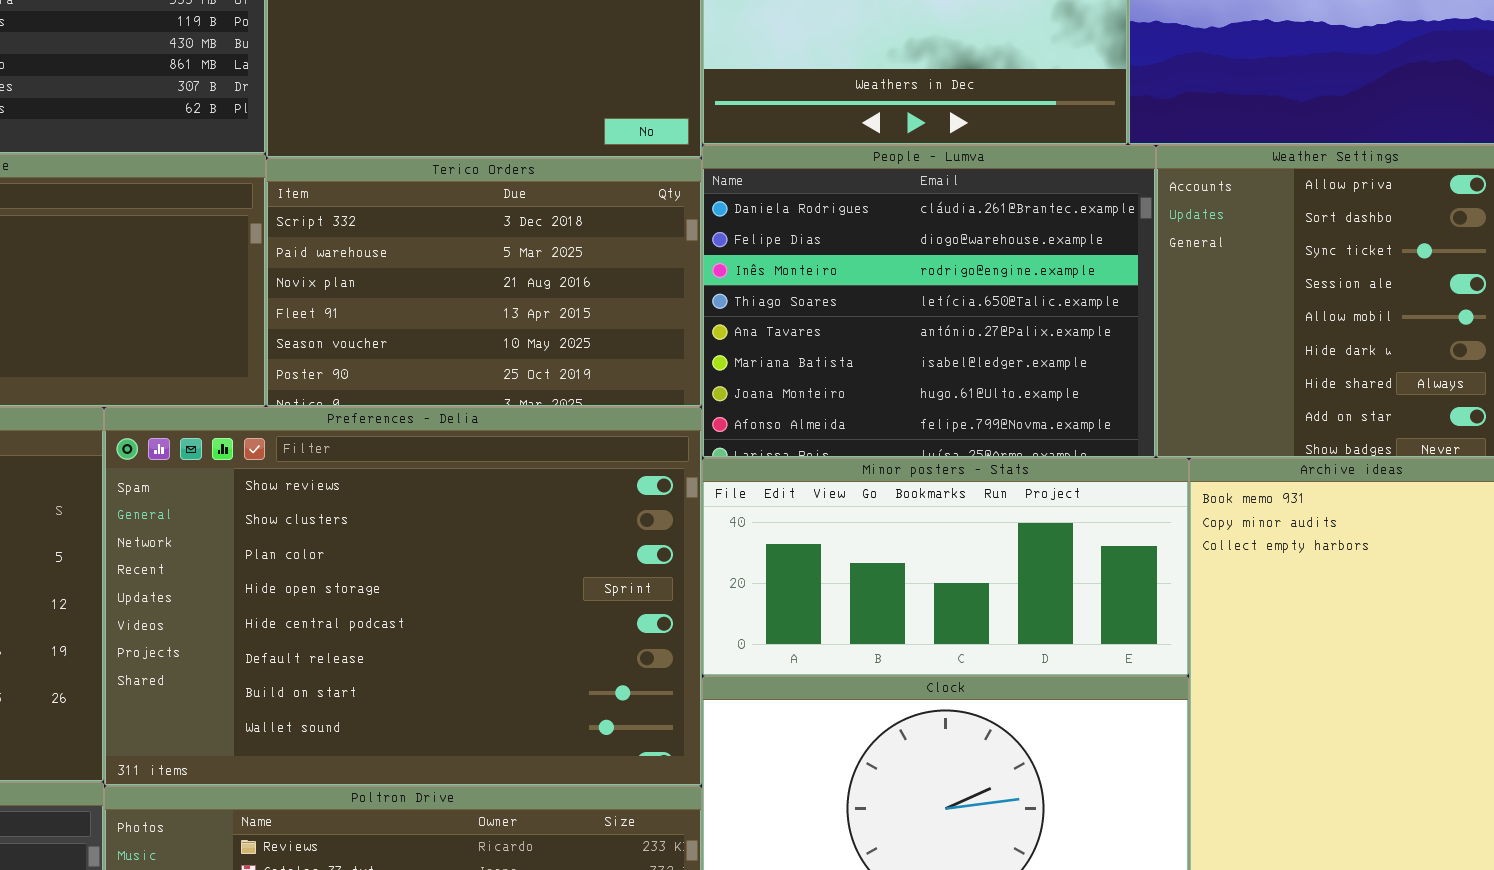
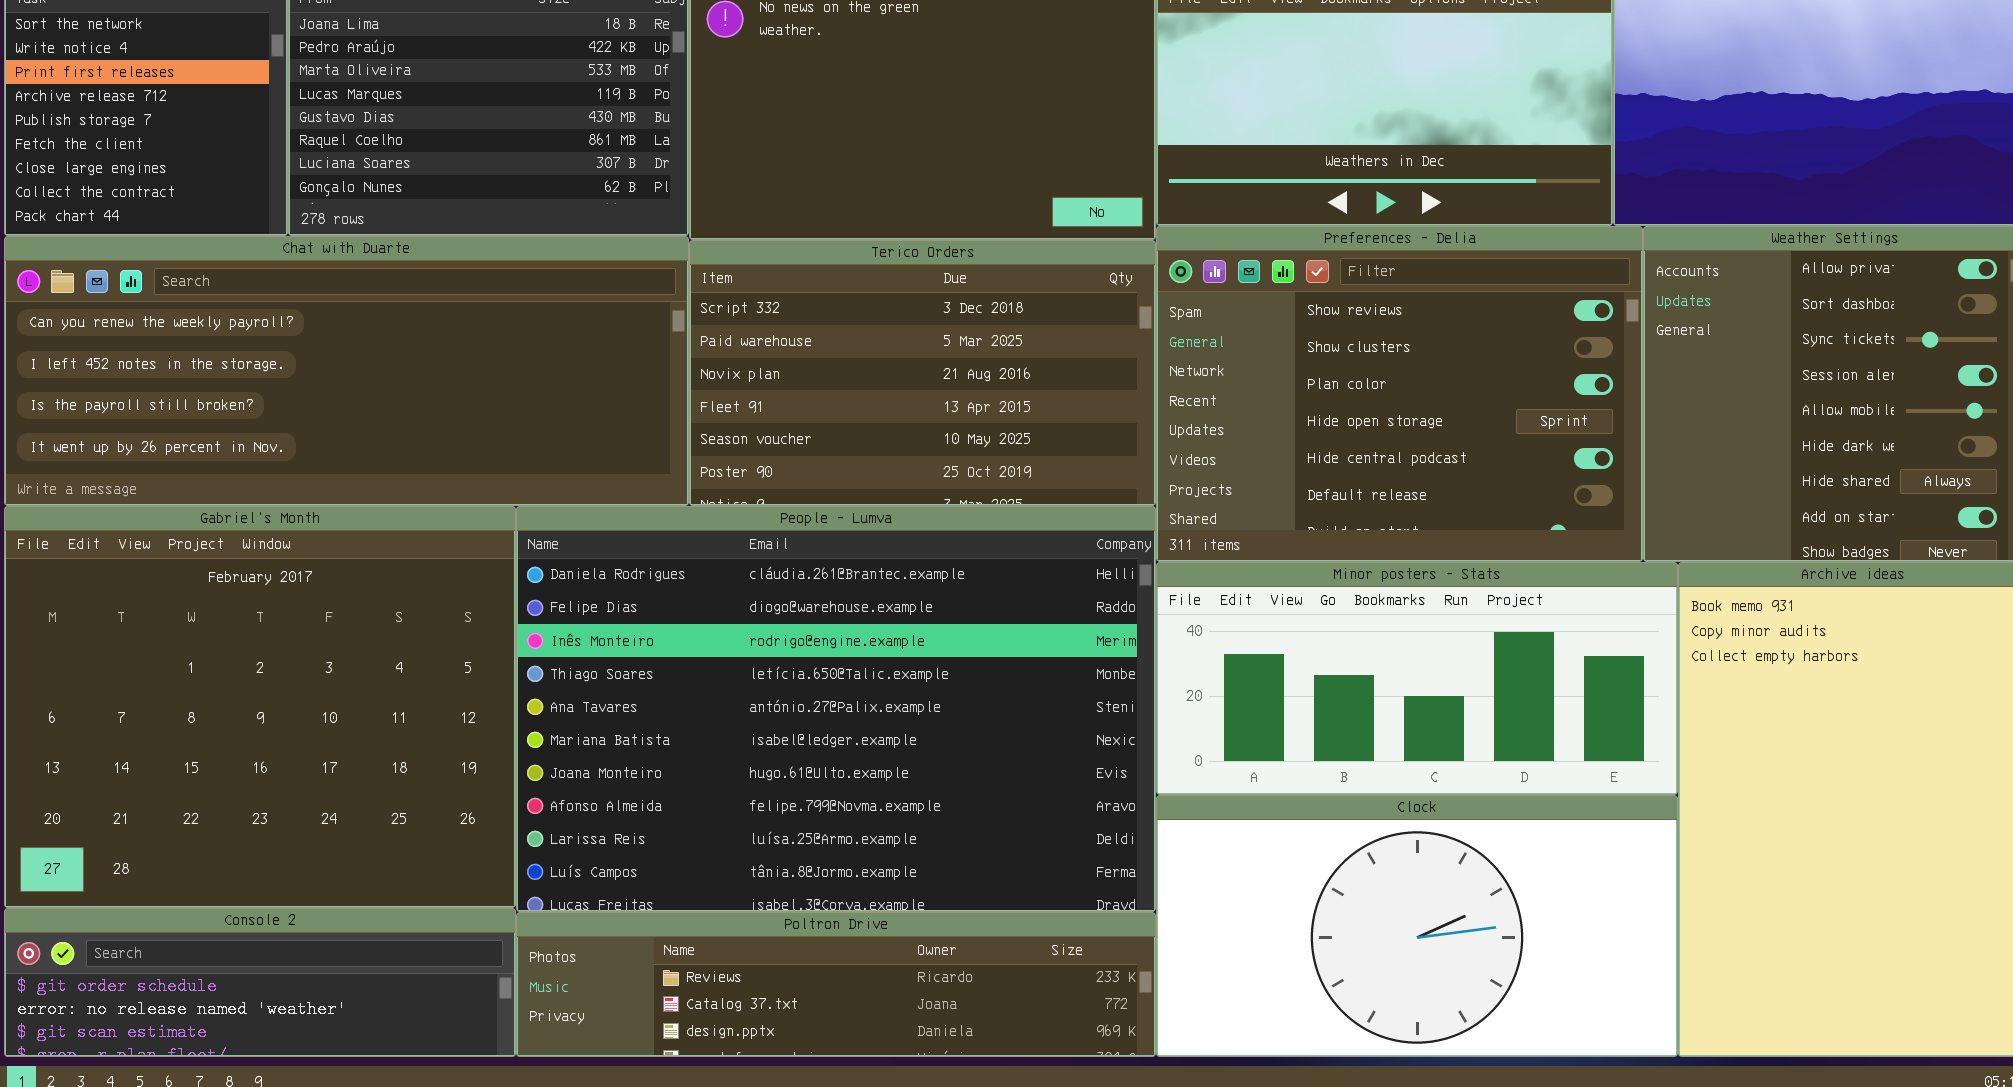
People - Lumva: [702,145,1156,458] -> [516,506,1156,912], moved, resized
Preferences - Delia: [104,407,702,786] -> [1156,226,1643,562], moved, resized

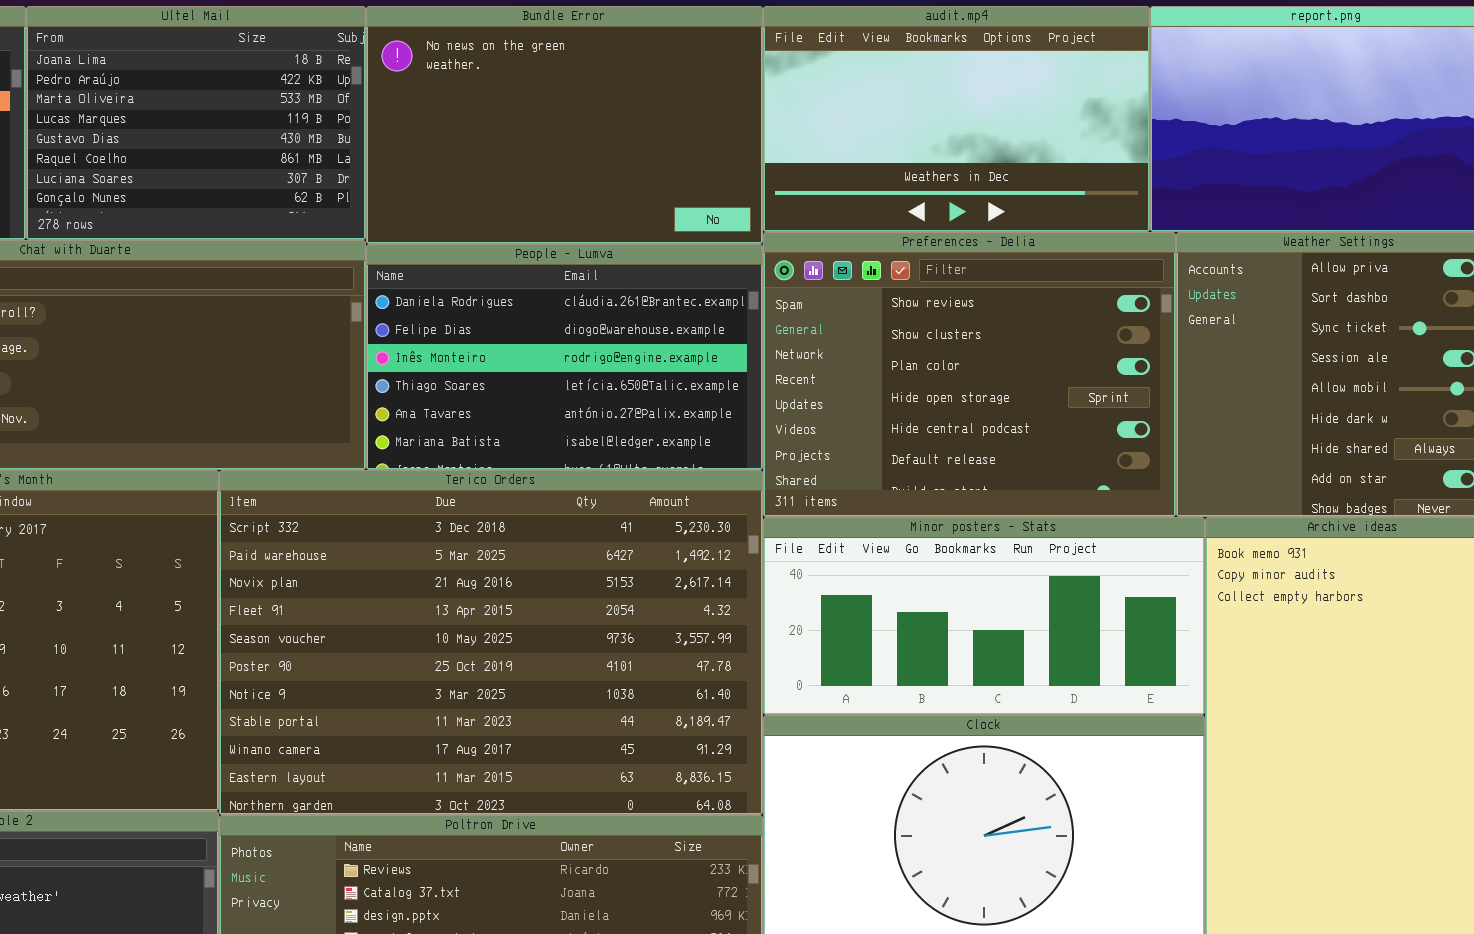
Terico Orders: [689,240,1156,506] -> [219,470,763,815], moved, resized
People - Lumva: [516,506,1156,912] -> [366,244,763,470], moved, resized

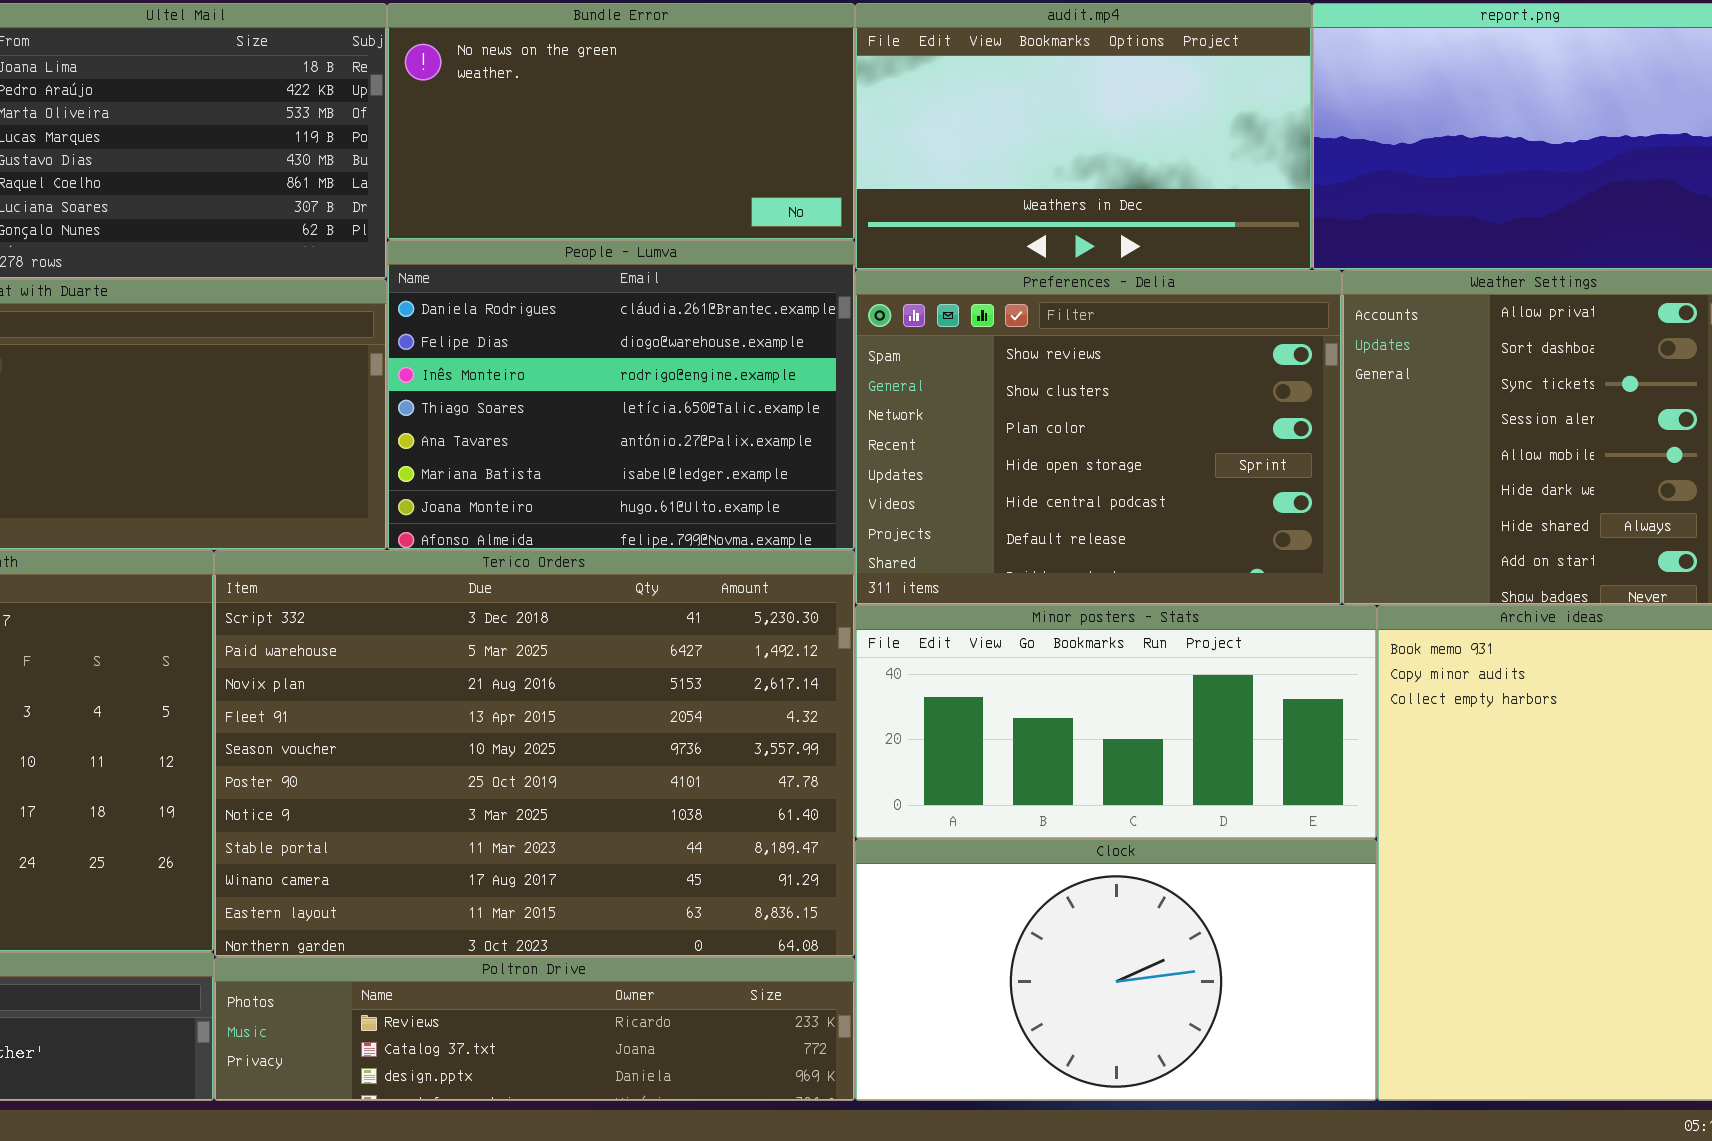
Bundle Error: [366,6,763,244] -> [387,3,855,240], resized
People - Lumva: [366,244,763,470] -> [387,240,855,550], resized

